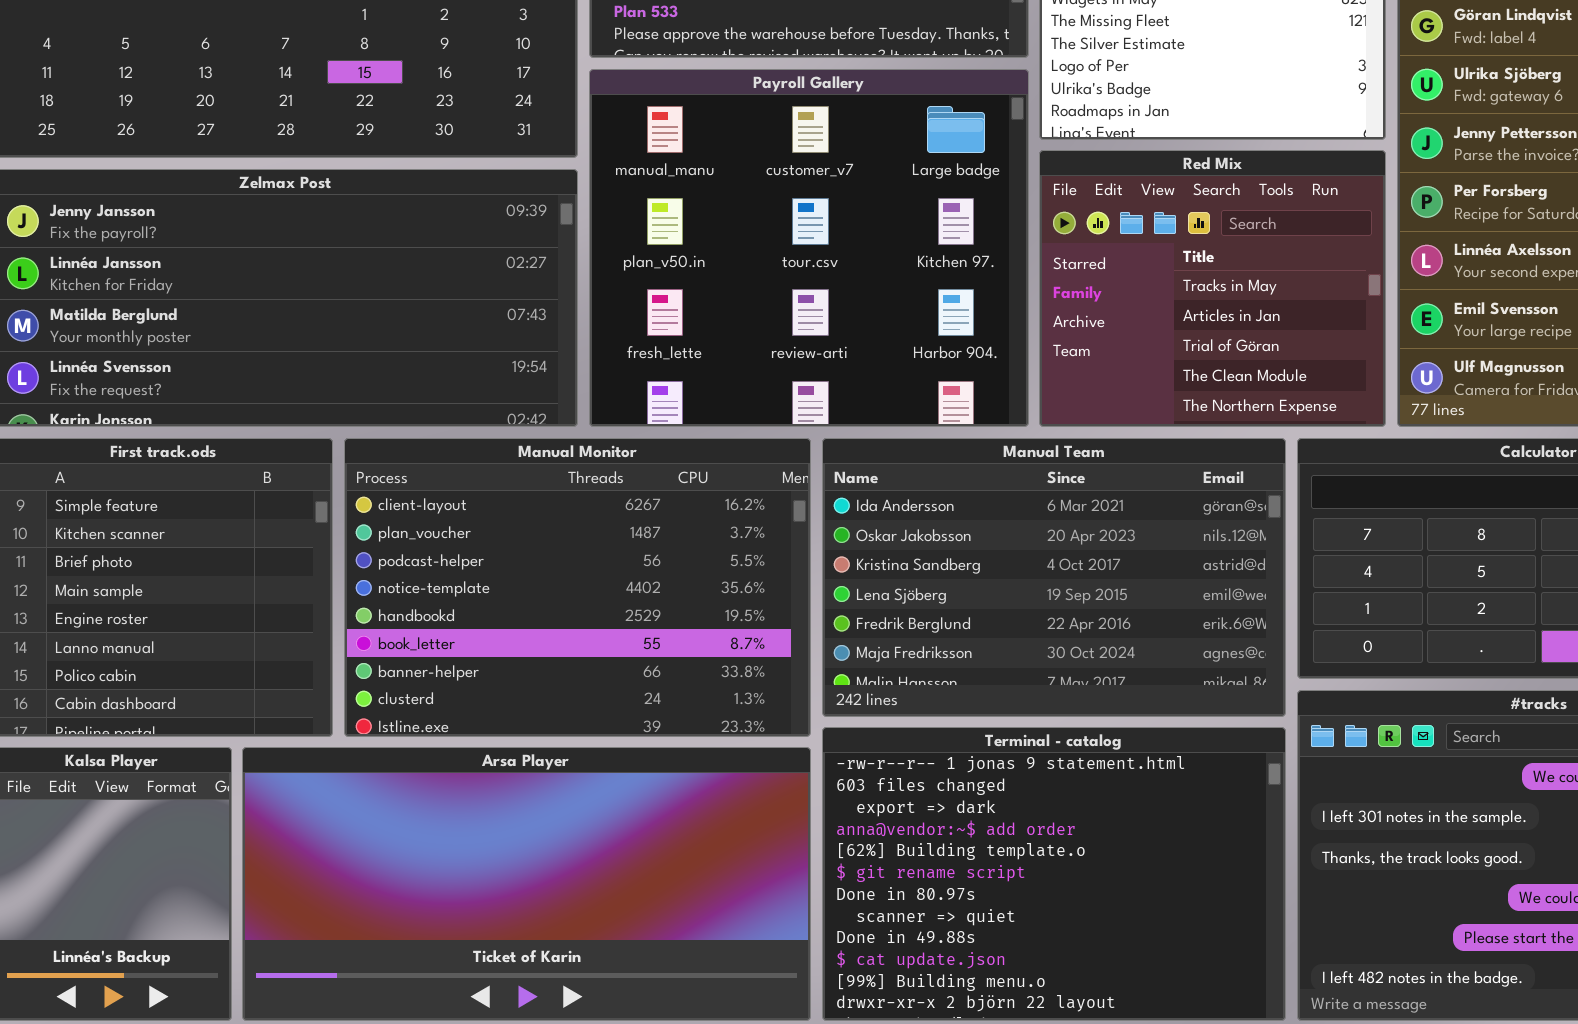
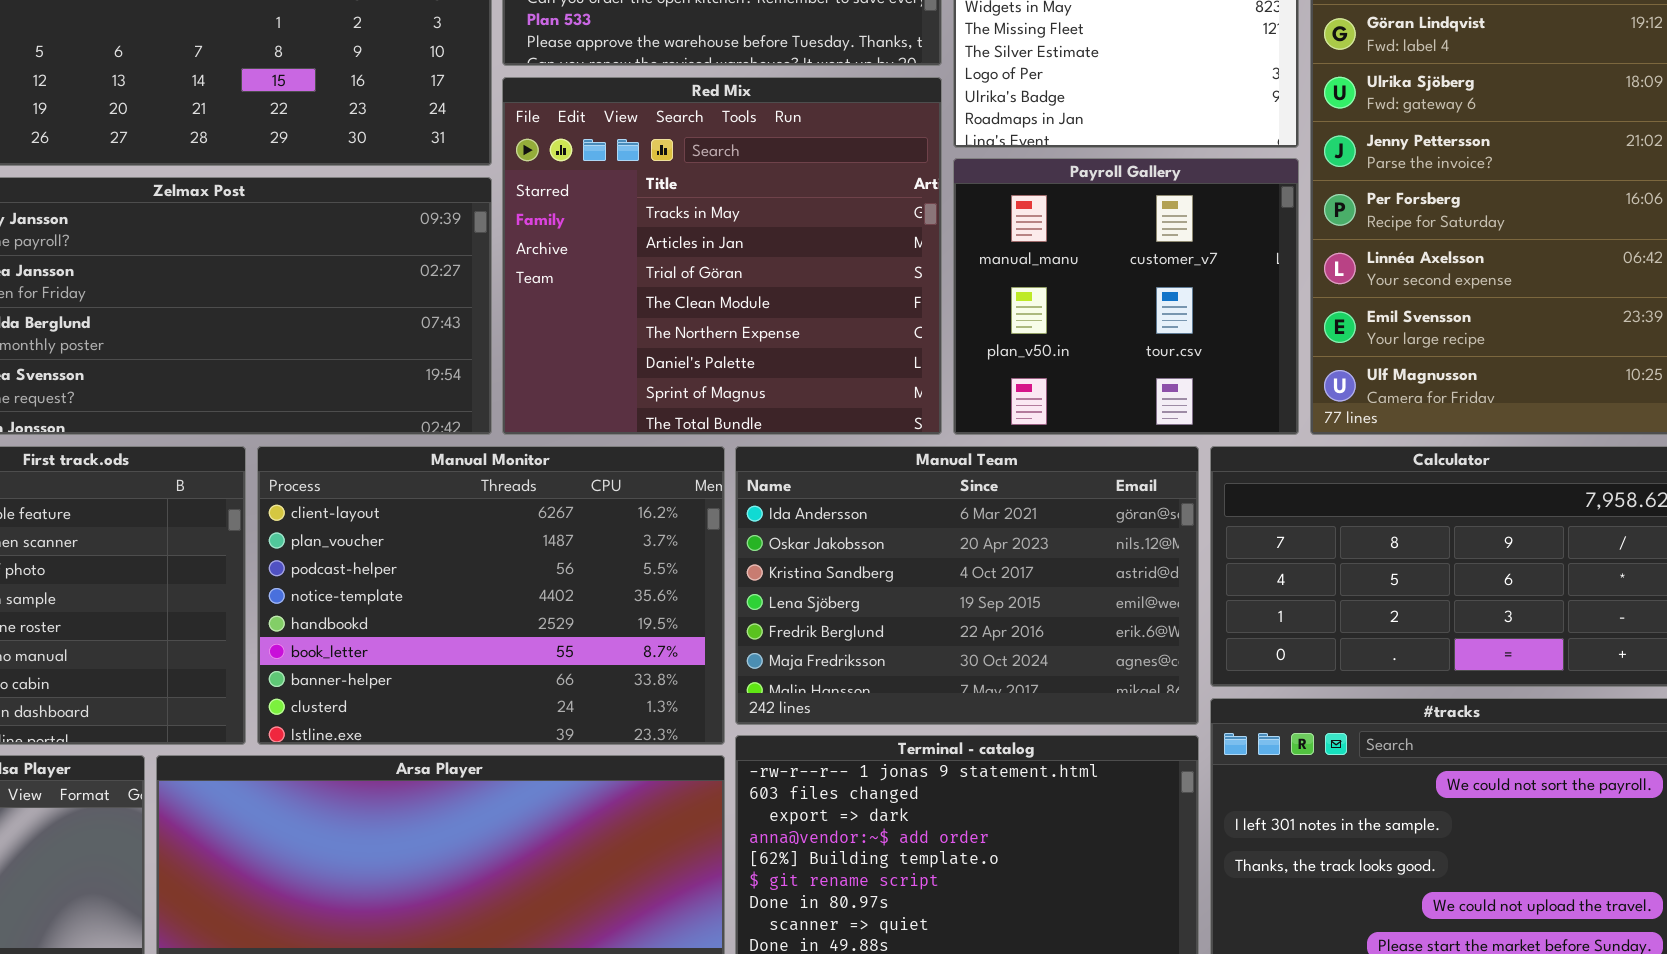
Payroll Gallery: [589,69,1029,427] -> [953,158,1299,435], moved, resized
Red Mix: [1039,150,1386,427] -> [502,77,942,435], moved, resized

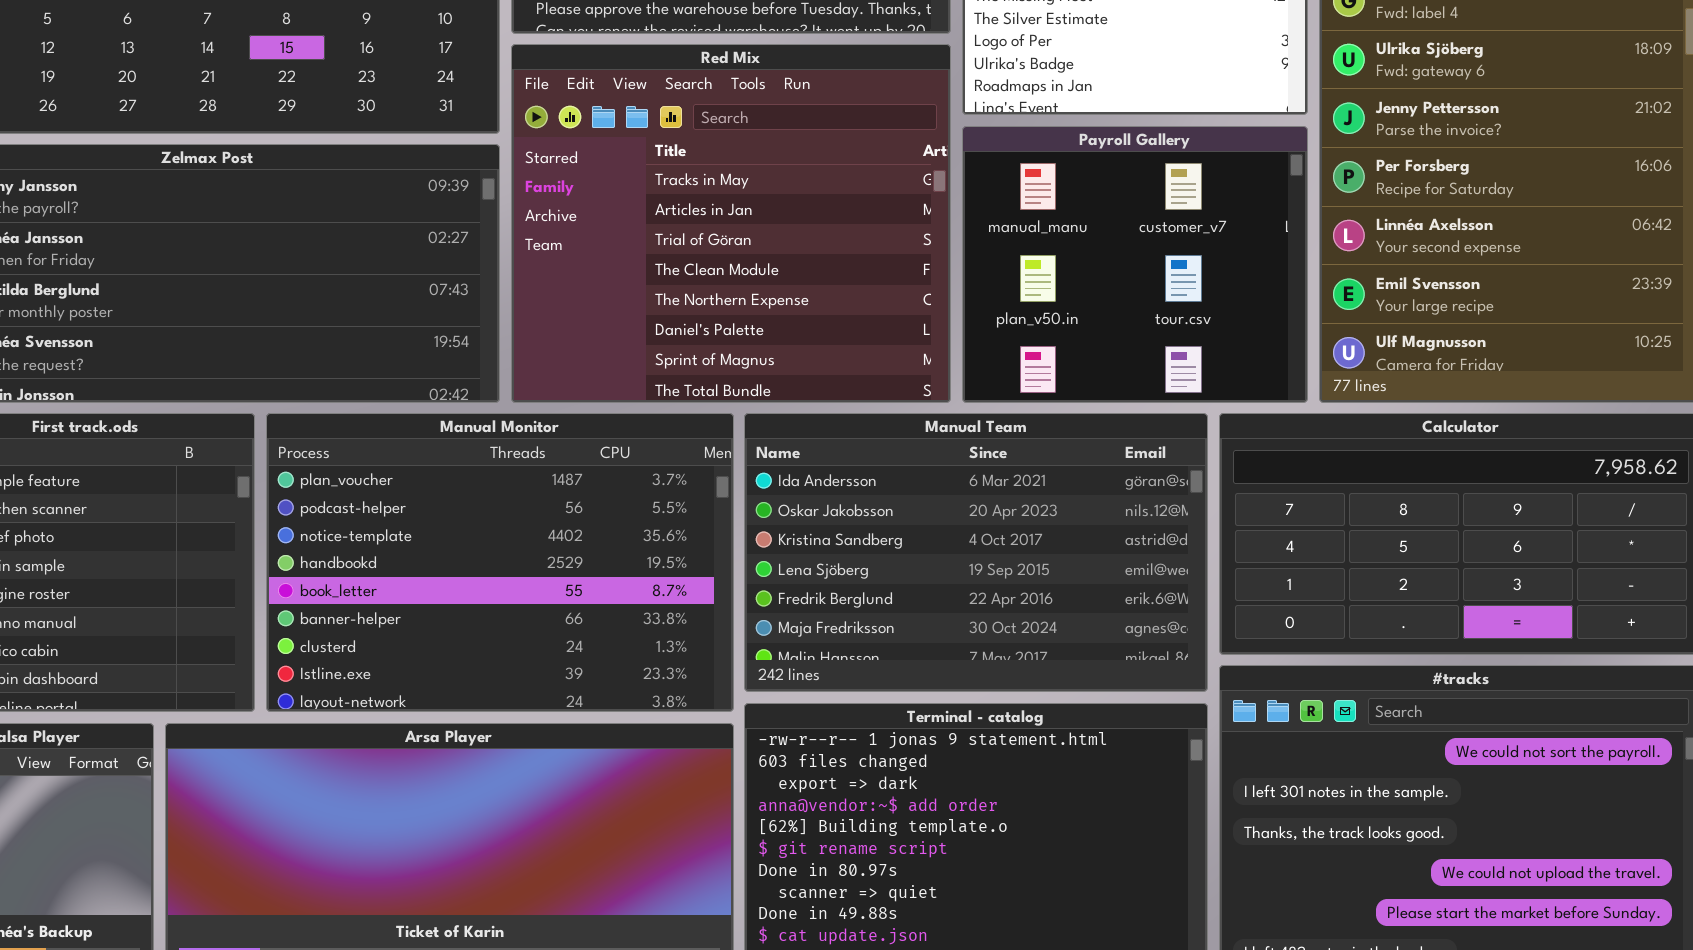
Manual Monitor: [257,446,725,745] -> [266,413,734,712], scrolled down 1 row

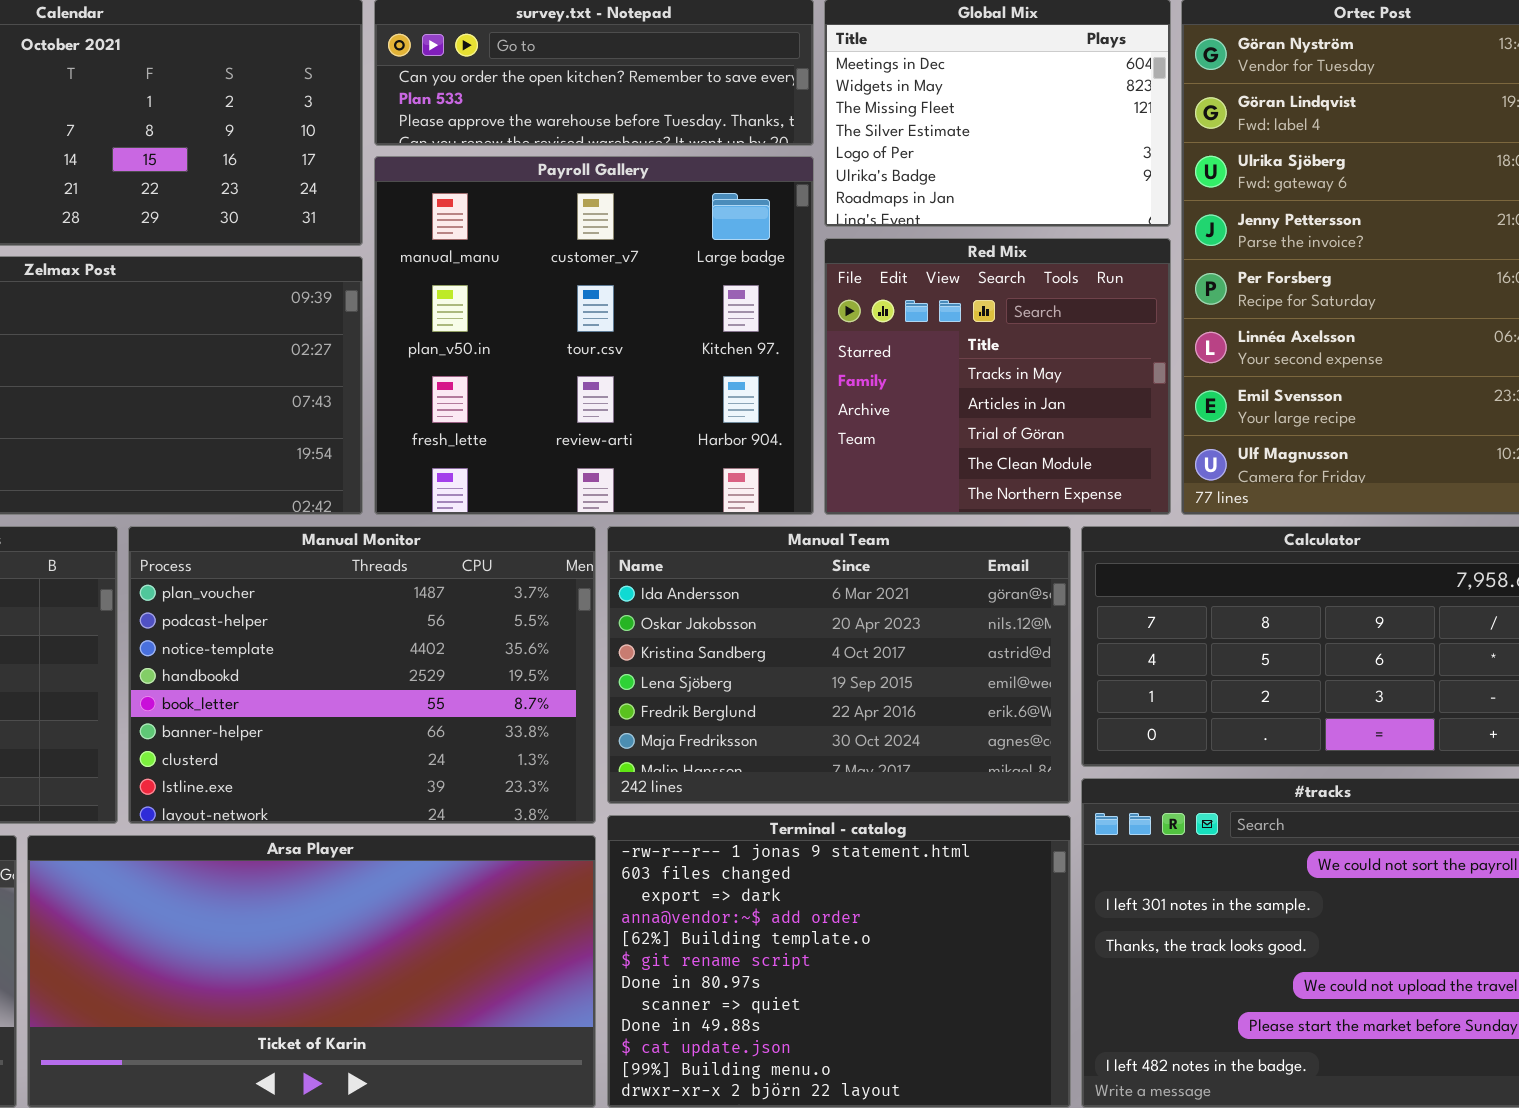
Red Mix: [511,44,951,403] -> [824,238,1171,515], moved, resized
Payroll Gallery: [962,126,1308,403] -> [374,156,814,515], moved, resized

